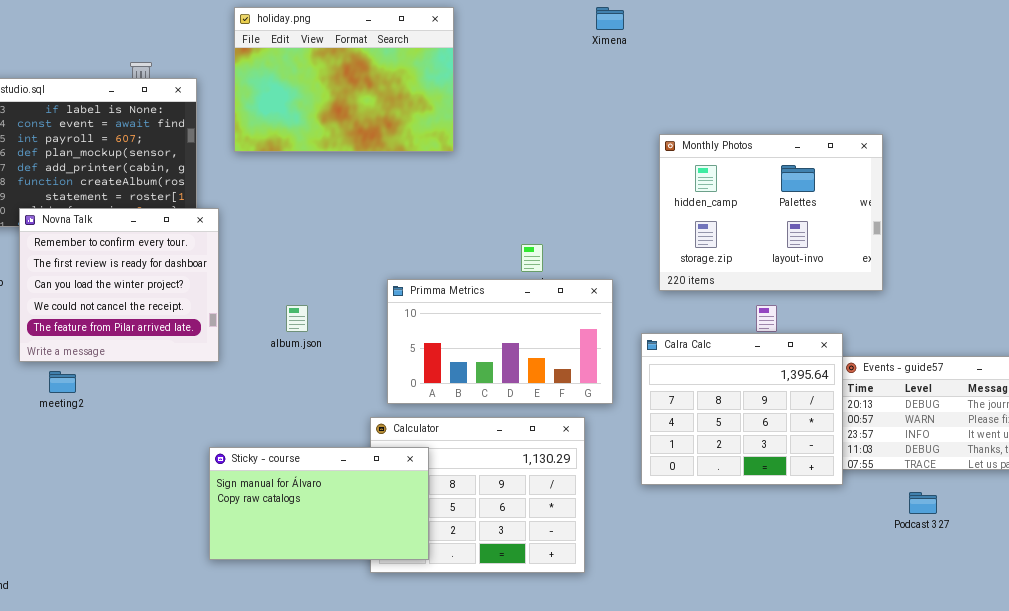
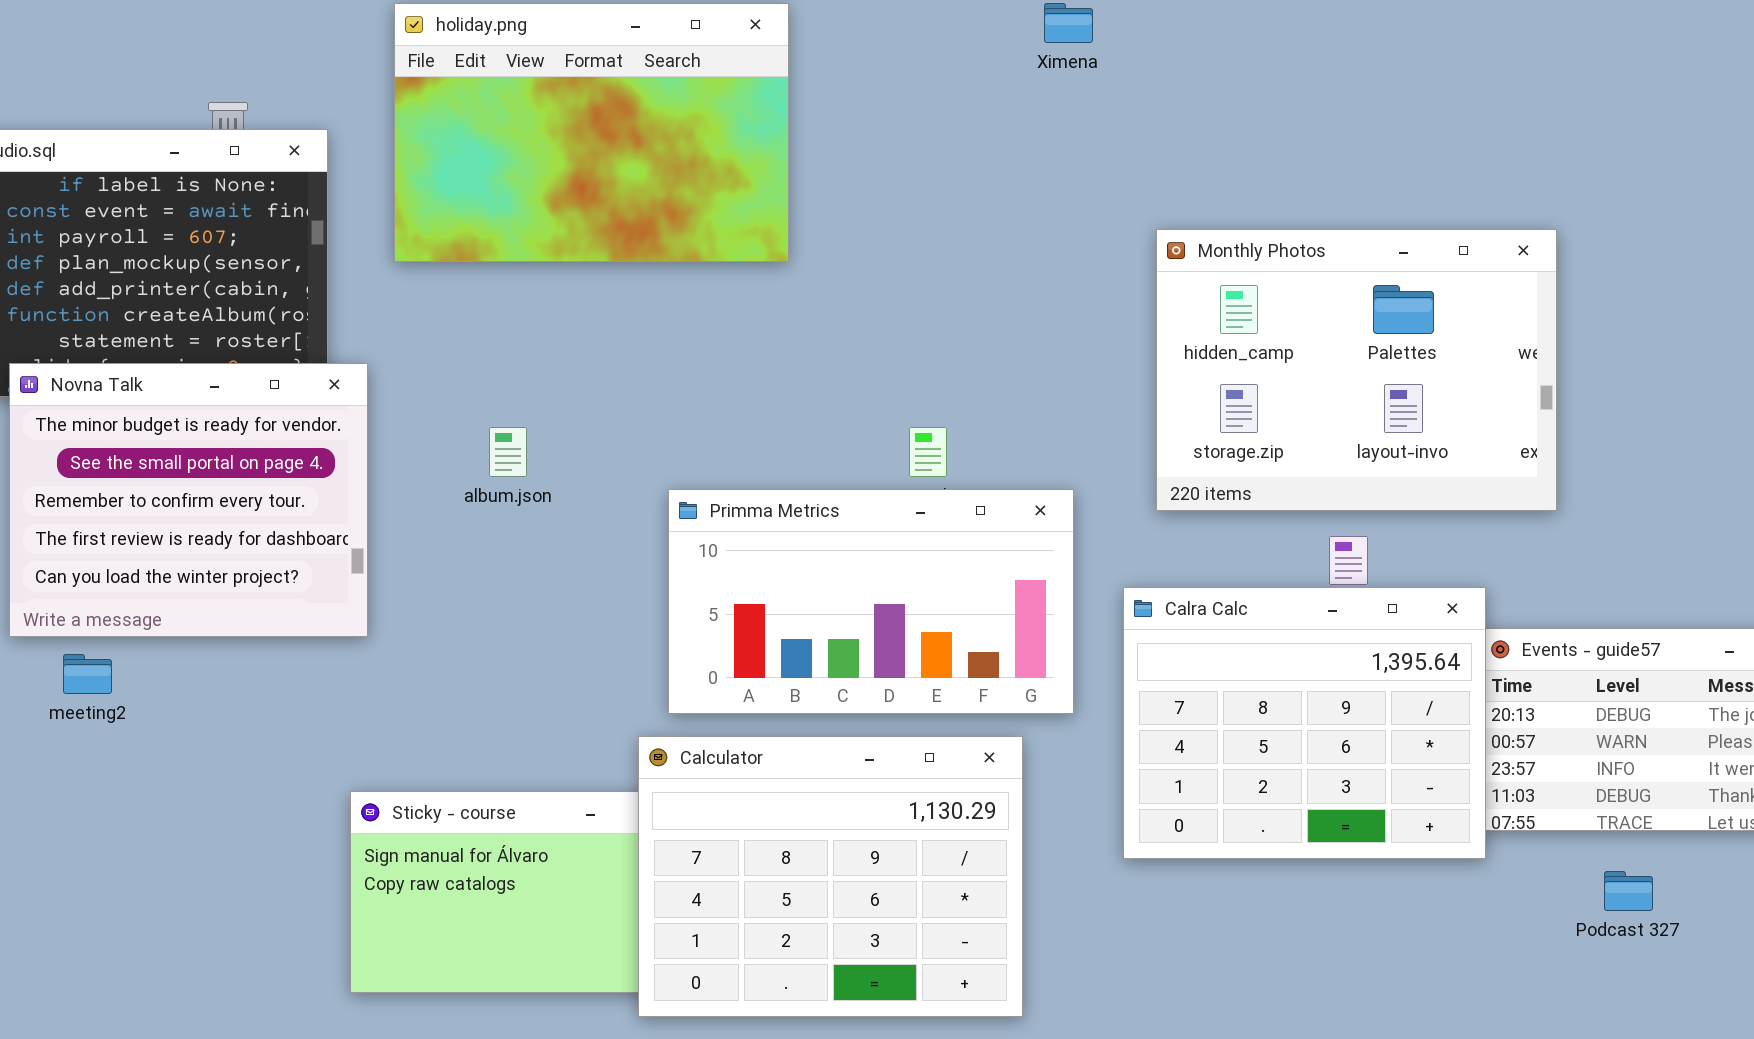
Novna Talk: [19,208,219,362] -> [9,363,368,637], scrolled up 2 rows
album.json: [286,305,308,332] -> [489,427,527,477], moved
Calculator: [370,417,585,573] -> [638,736,1023,1017], raised

